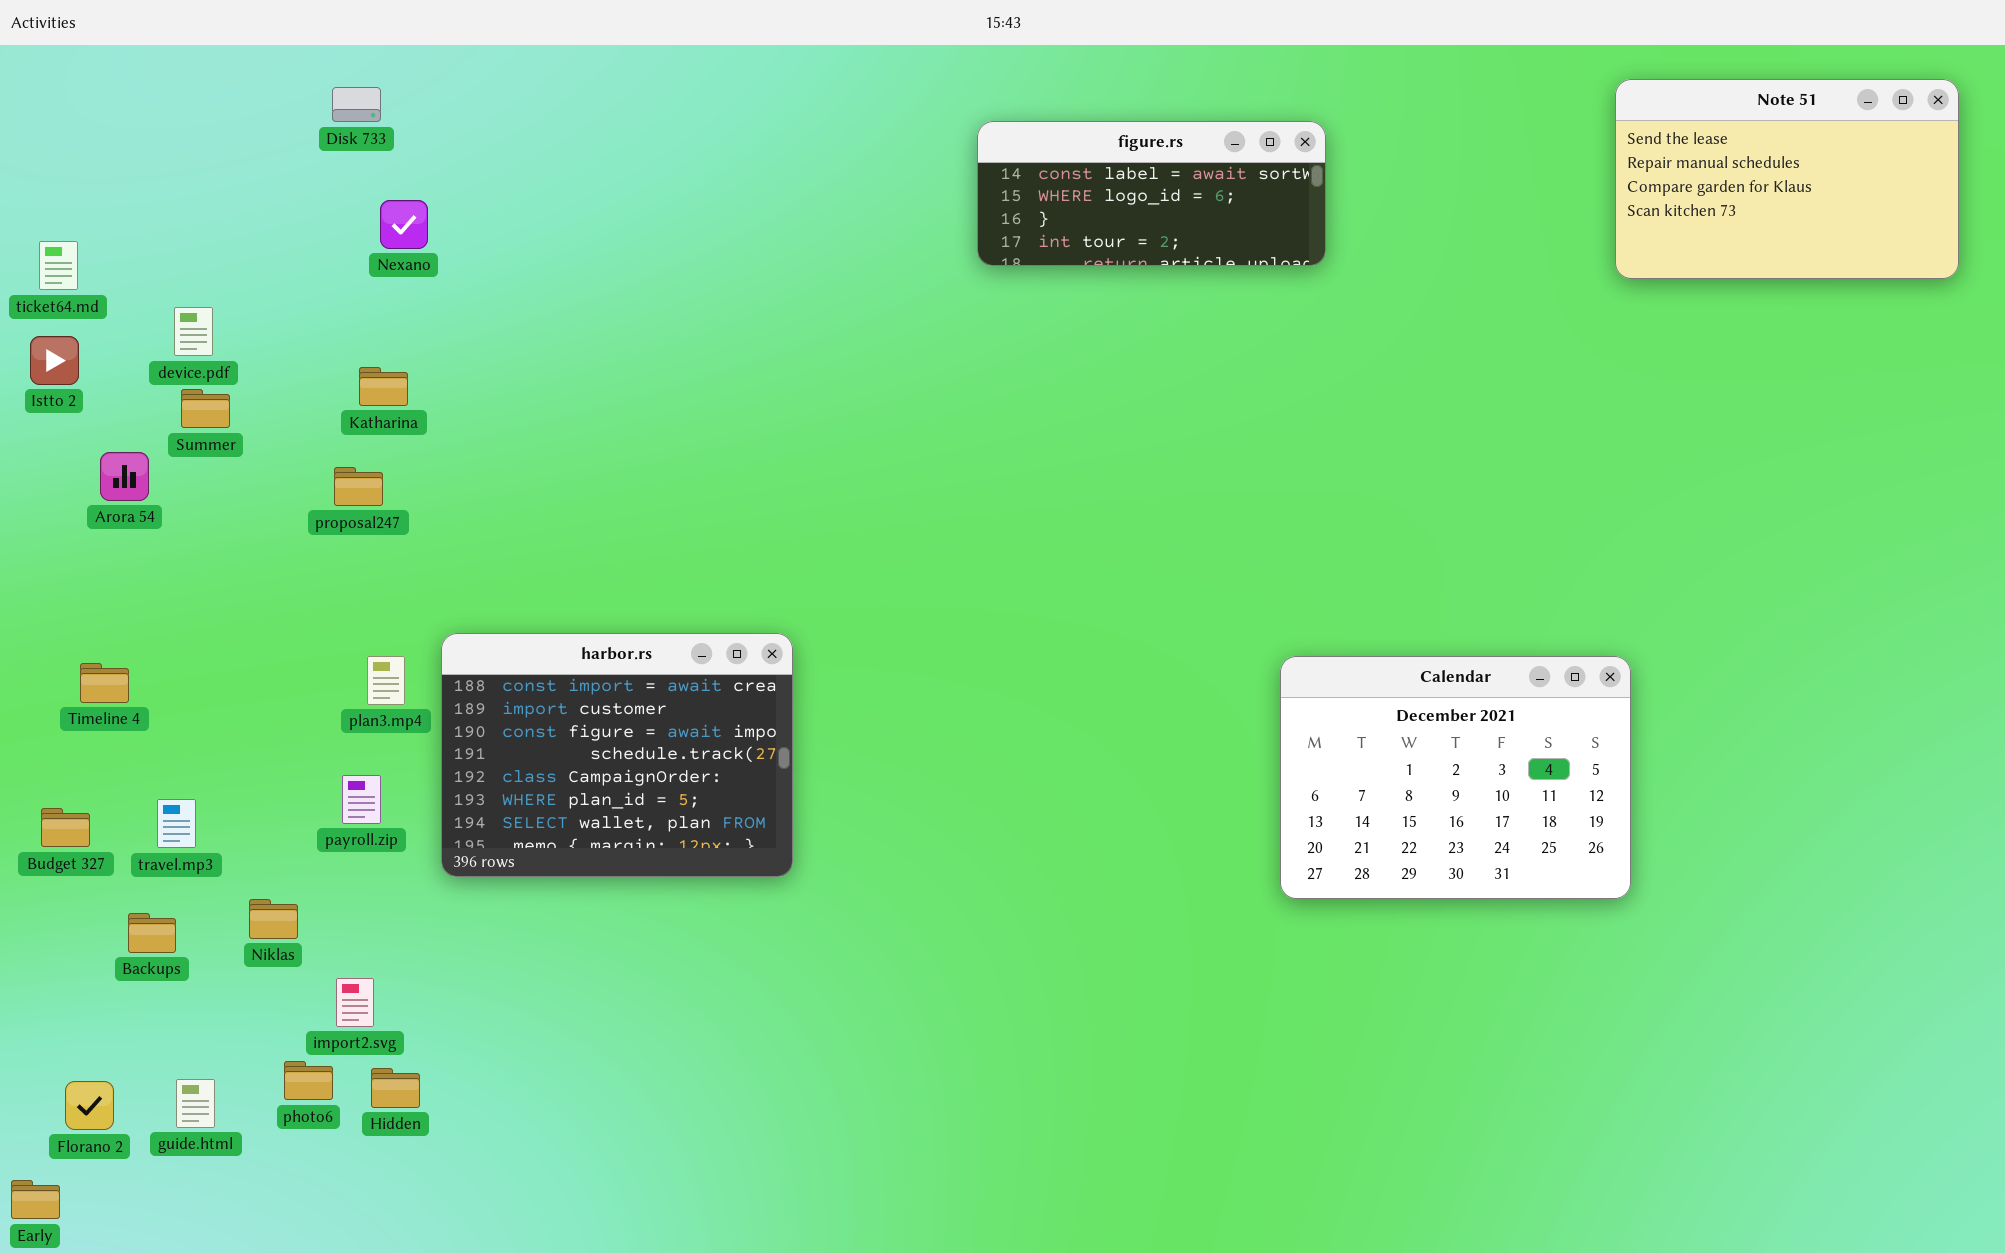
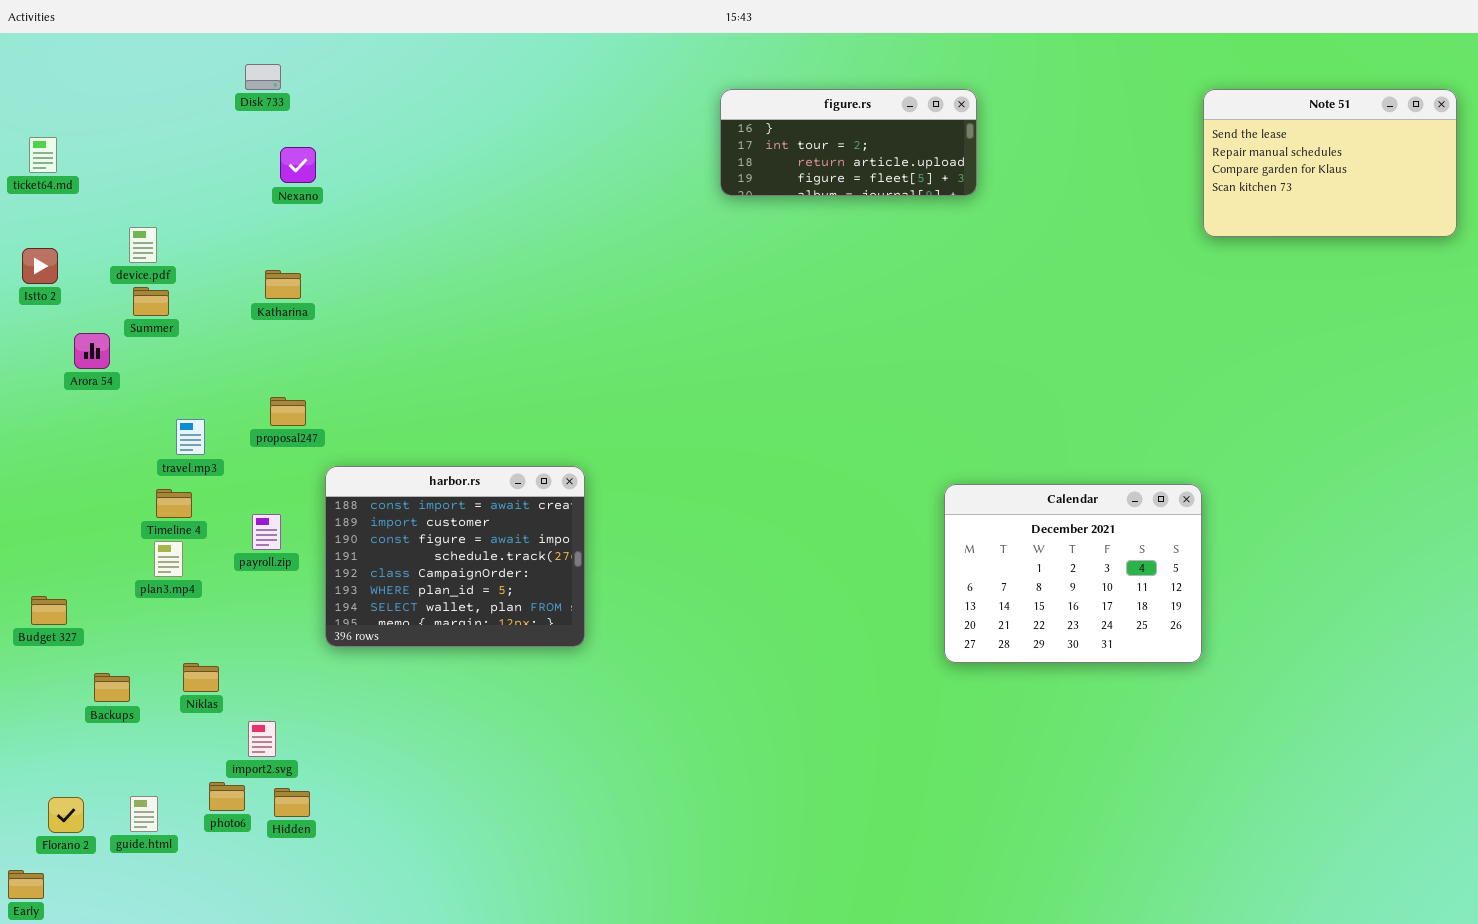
Note 51: [1615,79,1959,279] -> [1203,89,1457,237], moved
figure.rs: [977,121,1326,266] -> [720,89,977,196], scrolled down 2 rows
ticket64.md: [39,241,78,290] -> [29,137,57,173], moved
proposal247: [334,467,383,506] -> [270,397,306,426], moved
plan3.mp4: [367,656,405,705] -> [154,541,183,577], moved
Timeline 4: [80,663,129,703] -> [156,489,192,518], moved
payroll.zip: [342,775,381,824] -> [252,514,281,550], moved
travel.mp3: [157,799,196,848] -> [176,419,205,455], moved

